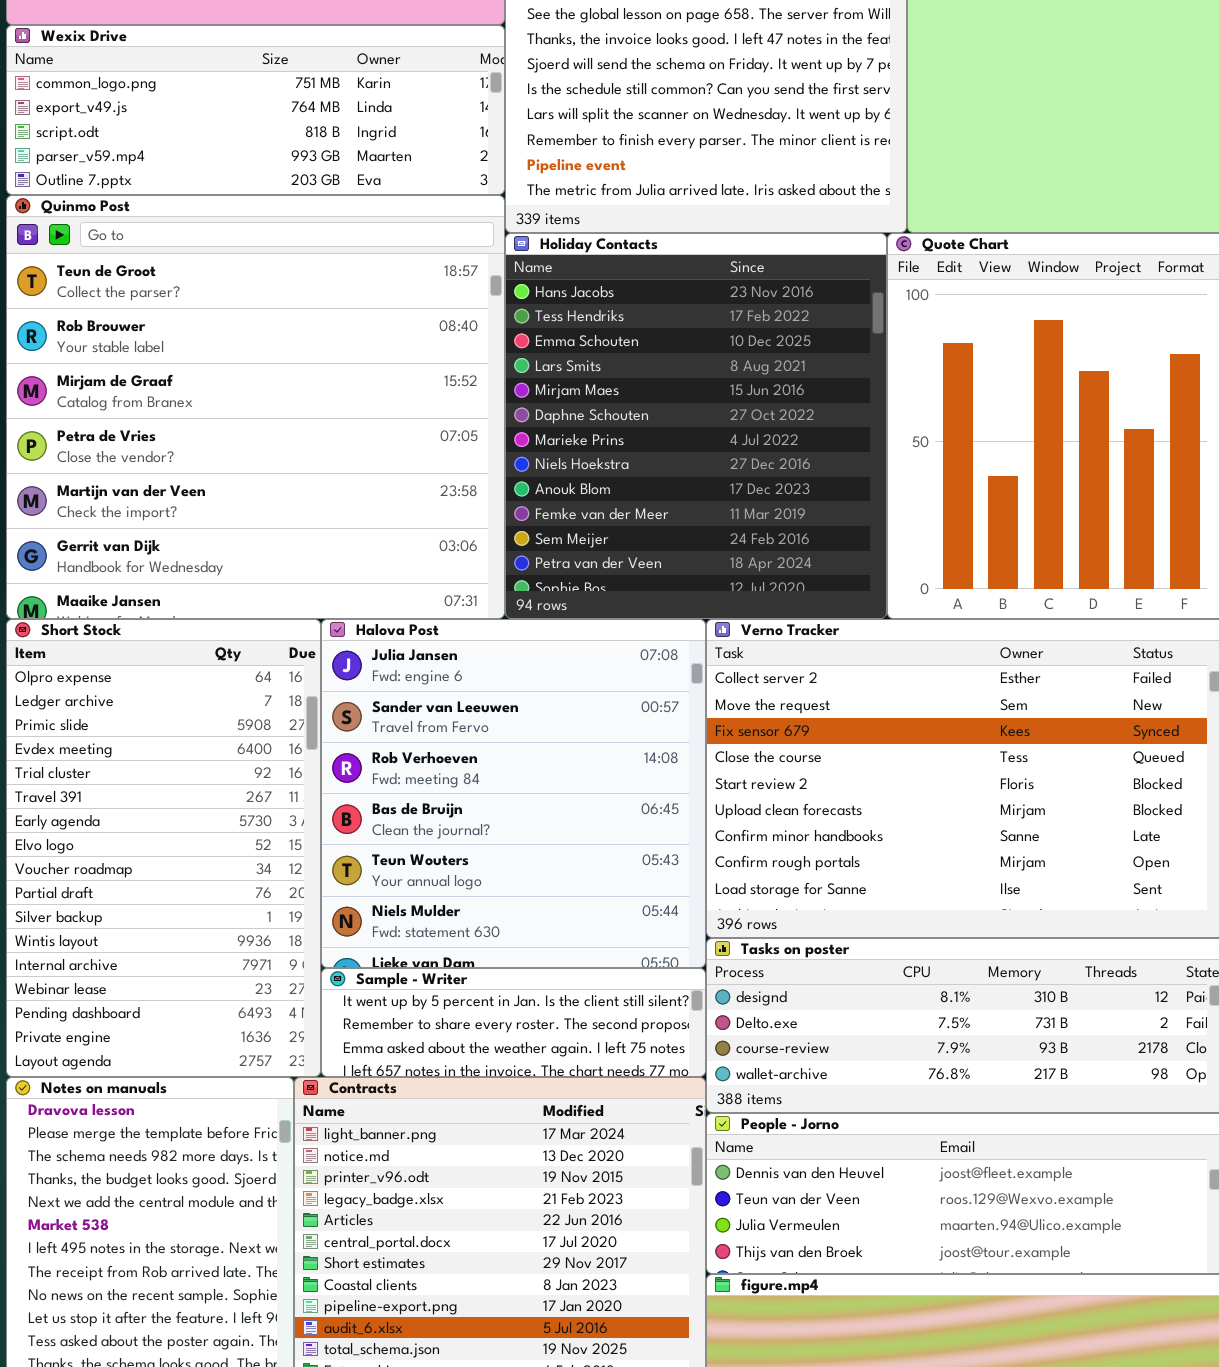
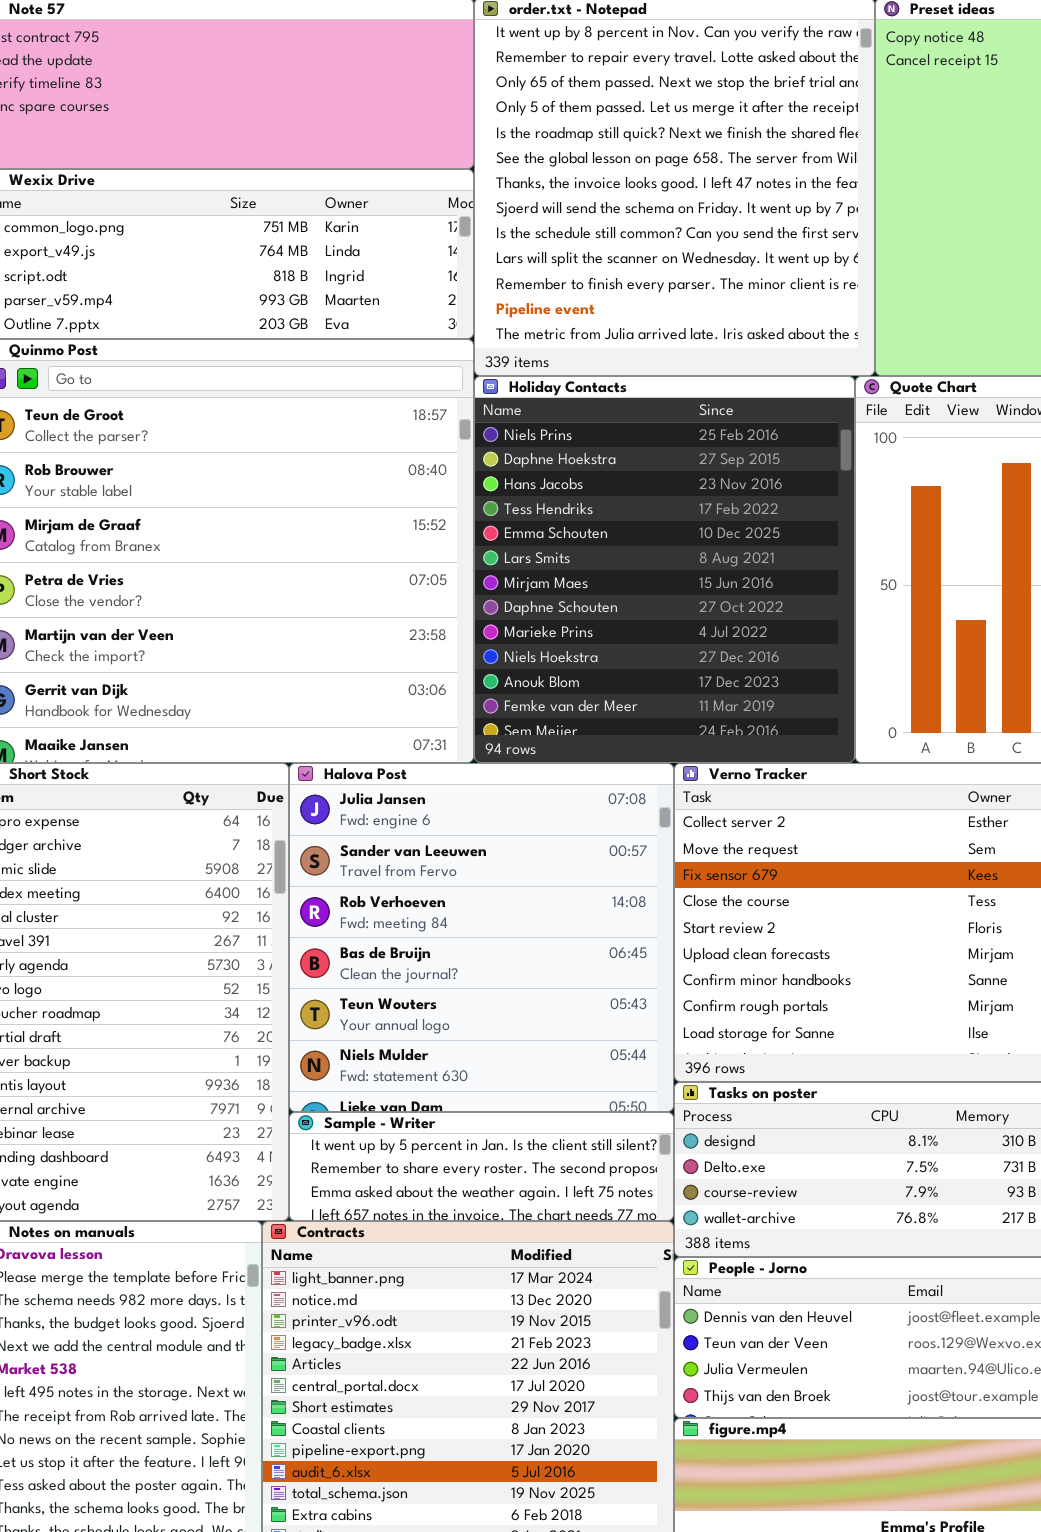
Holiday Contacts: [505,233,887,619] -> [474,376,855,763], scrolled up 2 rows

